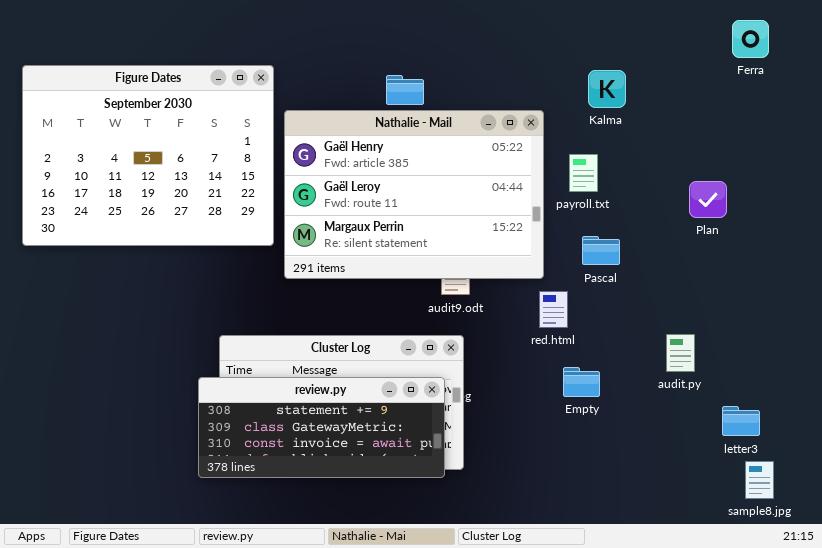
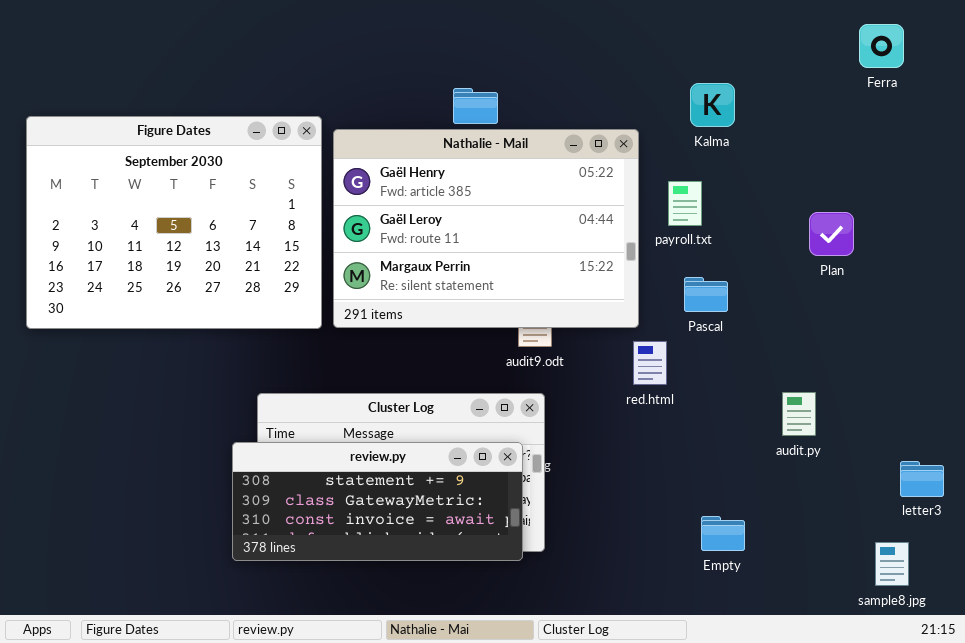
Figure Dates: [22,65,274,246] -> [26,116,322,329], moved
Empty: [563,367,600,397] -> [701,516,745,551], moved
letter3: [722,406,760,436] -> [900,461,944,497], moved

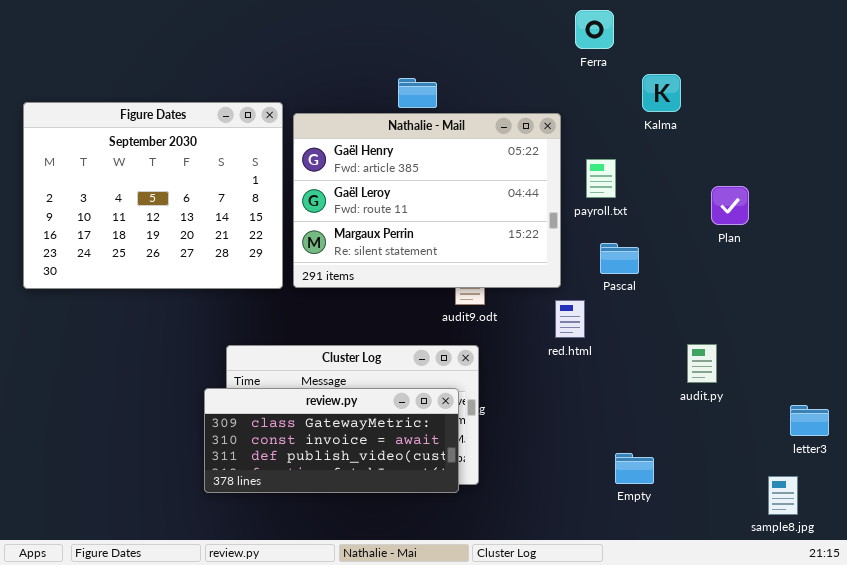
Ferra: [859,24,904,68] -> [575,10,614,49], moved
Kalma: [690,83,735,127] -> [642,74,681,112], moved
review.py: [232,442,523,561] -> [204,388,459,493], scrolled down 1 row

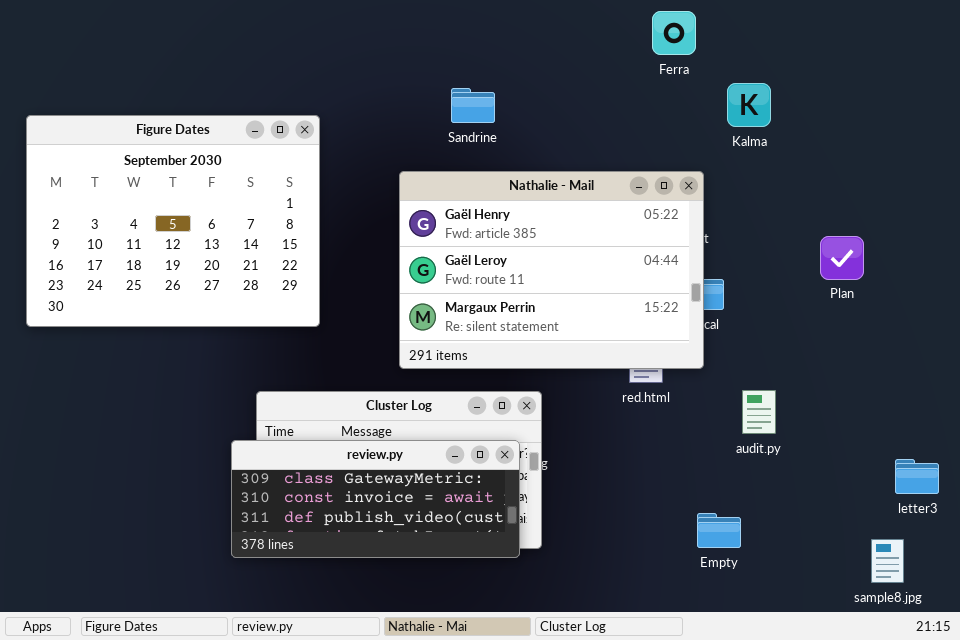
Nathalie - Mail: [293,113,561,288] -> [399,171,704,369], moved
Plan: [711,186,749,225] -> [820,236,864,280], moved
audit.py: [687,344,717,383] -> [742,390,776,434], moved

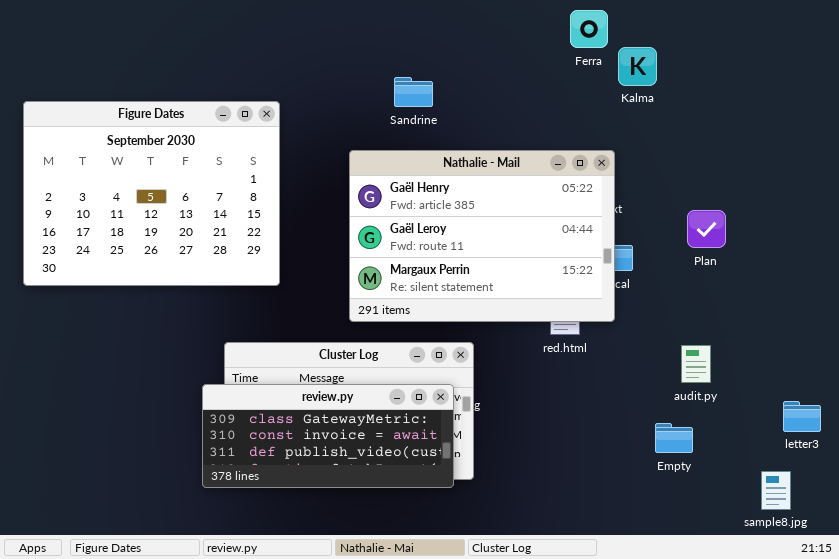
Kalma: [727,83,771,127] -> [618,47,657,86], moved
Plan: [820,236,864,280] -> [687,210,726,248], moved
audit.py: [742,390,776,434] -> [681,345,711,383], moved
Empty: [697,513,741,548] -> [655,423,693,453], moved

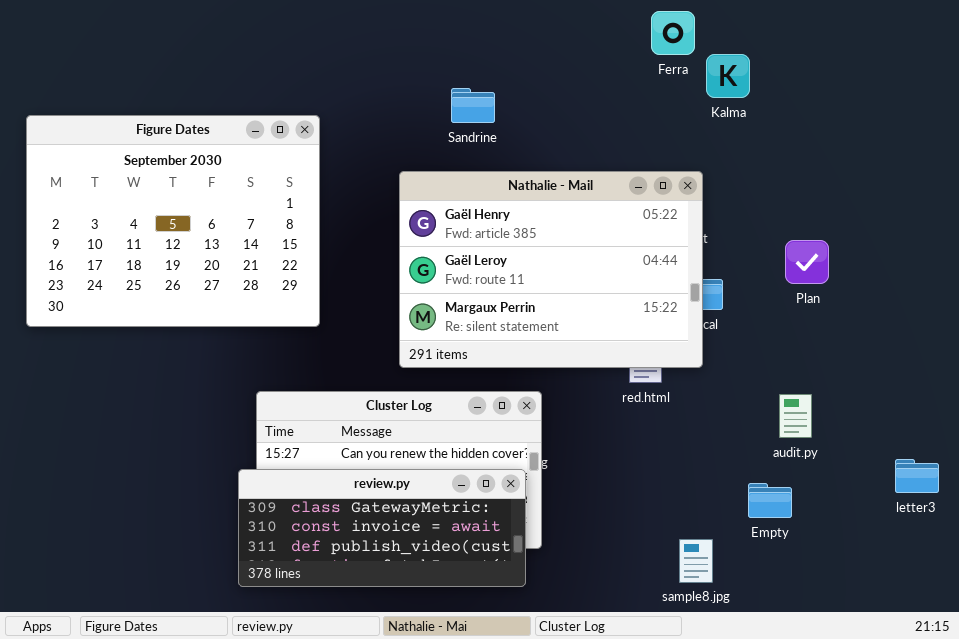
review.py: [202,384,454,488] -> [238,469,526,587], moved
sample8.jpg: [761,471,791,510] -> [679,539,713,583], moved

